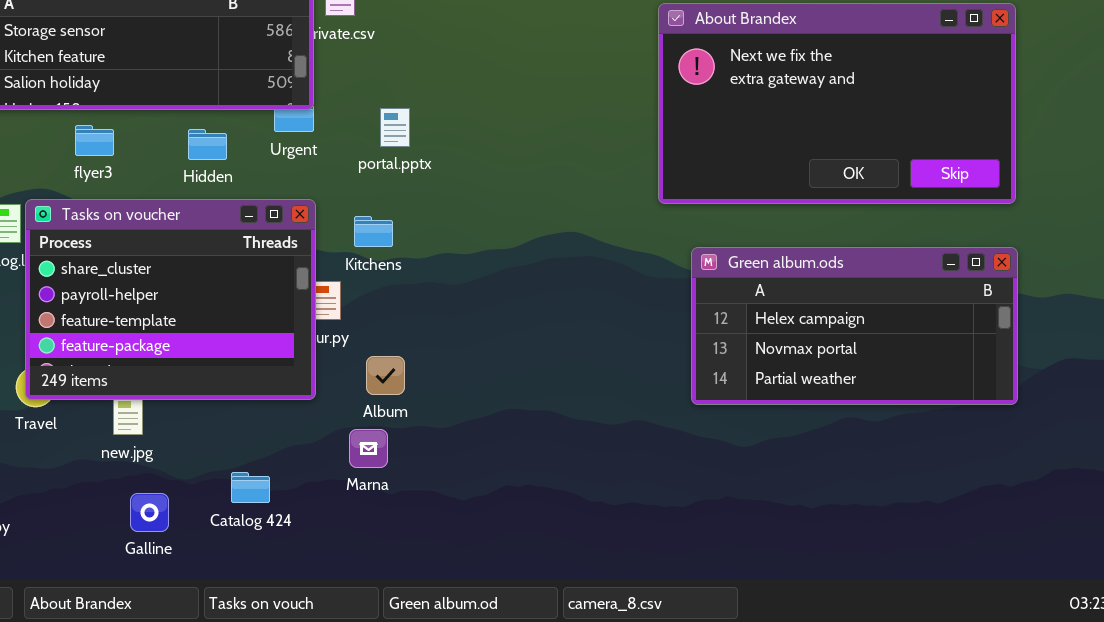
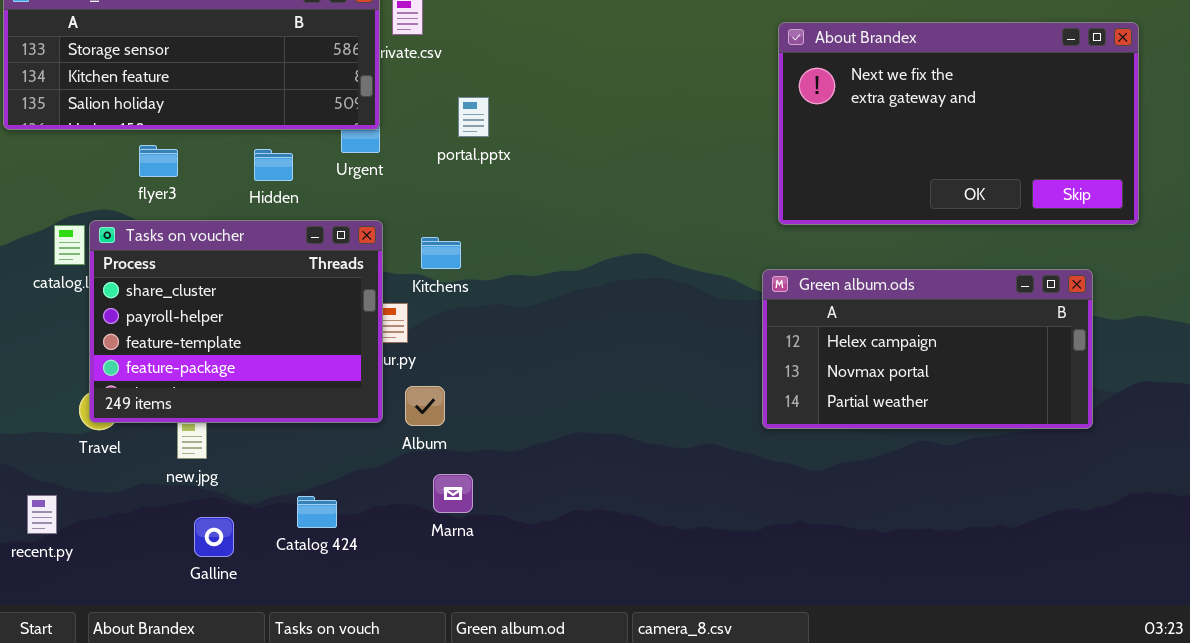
About Brandex: [658,3,1016,204] -> [778,22,1139,225], moved
portal.pptx: [380,108,410,147] -> [458,97,489,137], moved
Album: [366,356,405,395] -> [405,386,445,426], moved
Marna: [349,429,388,468] -> [433,474,473,513], moved

